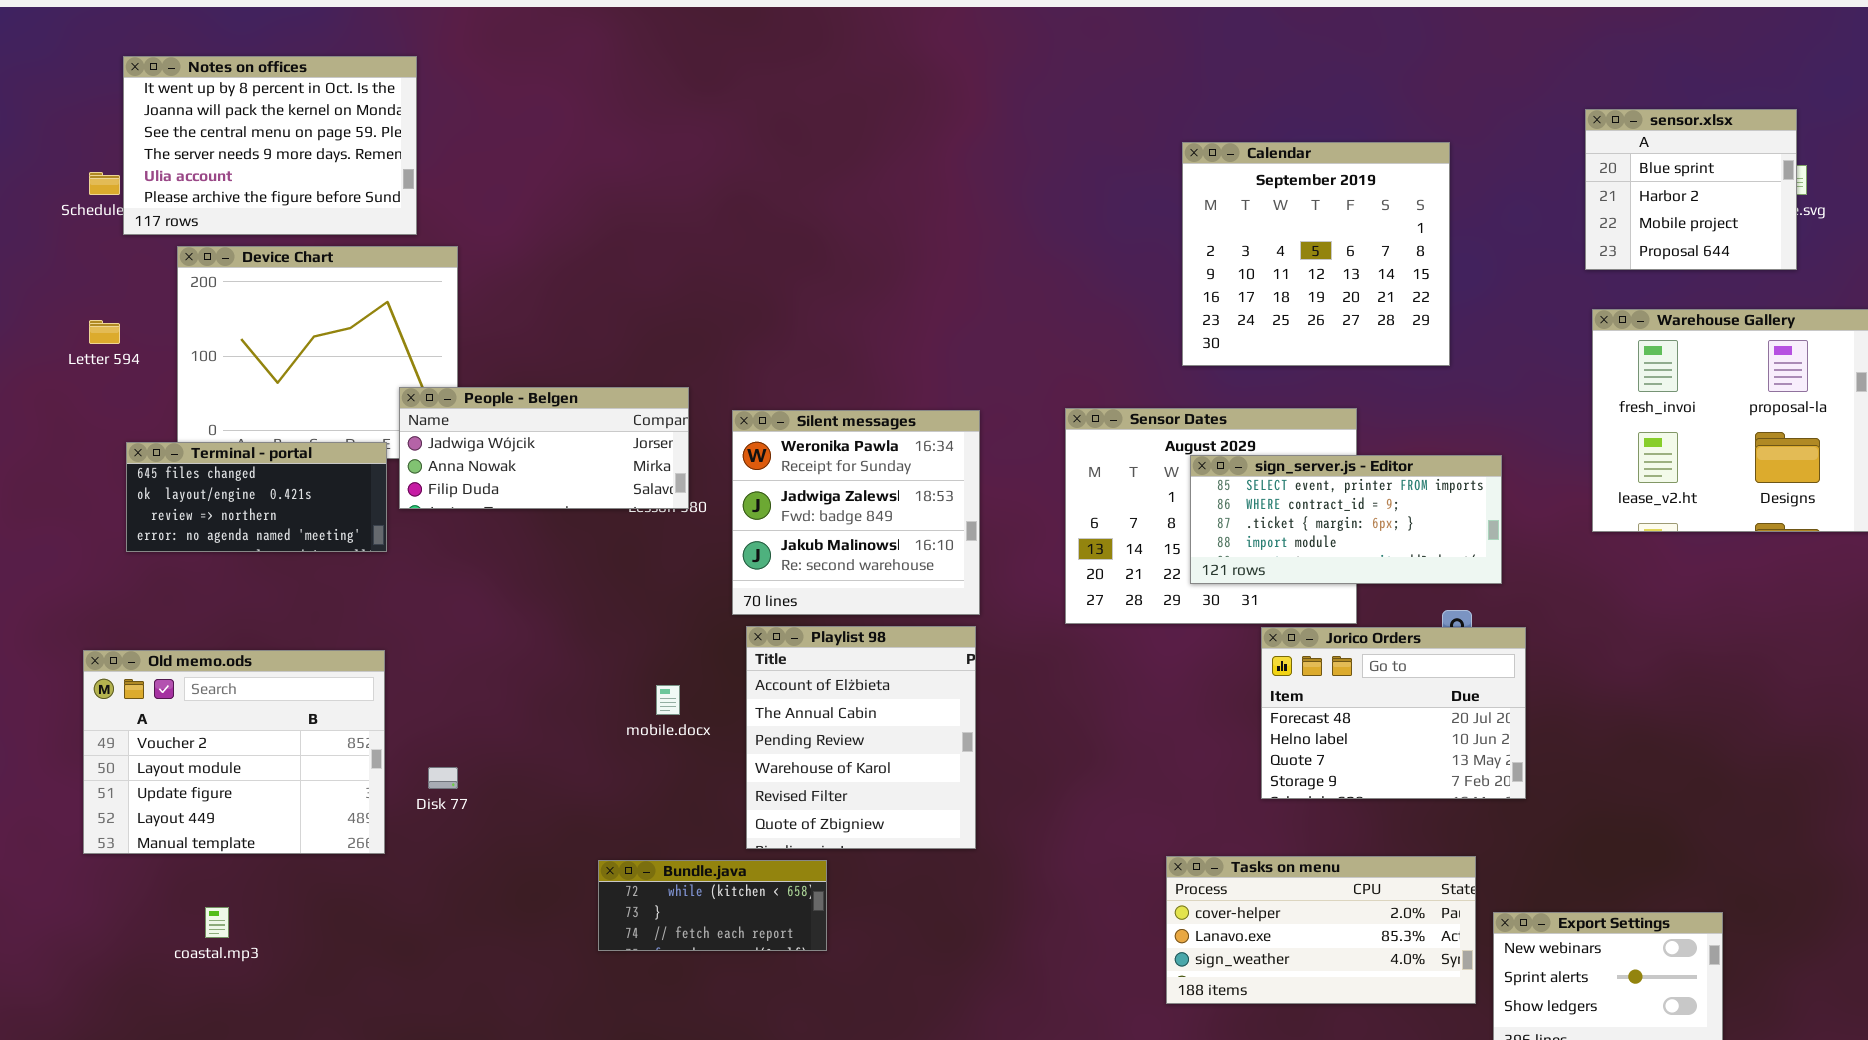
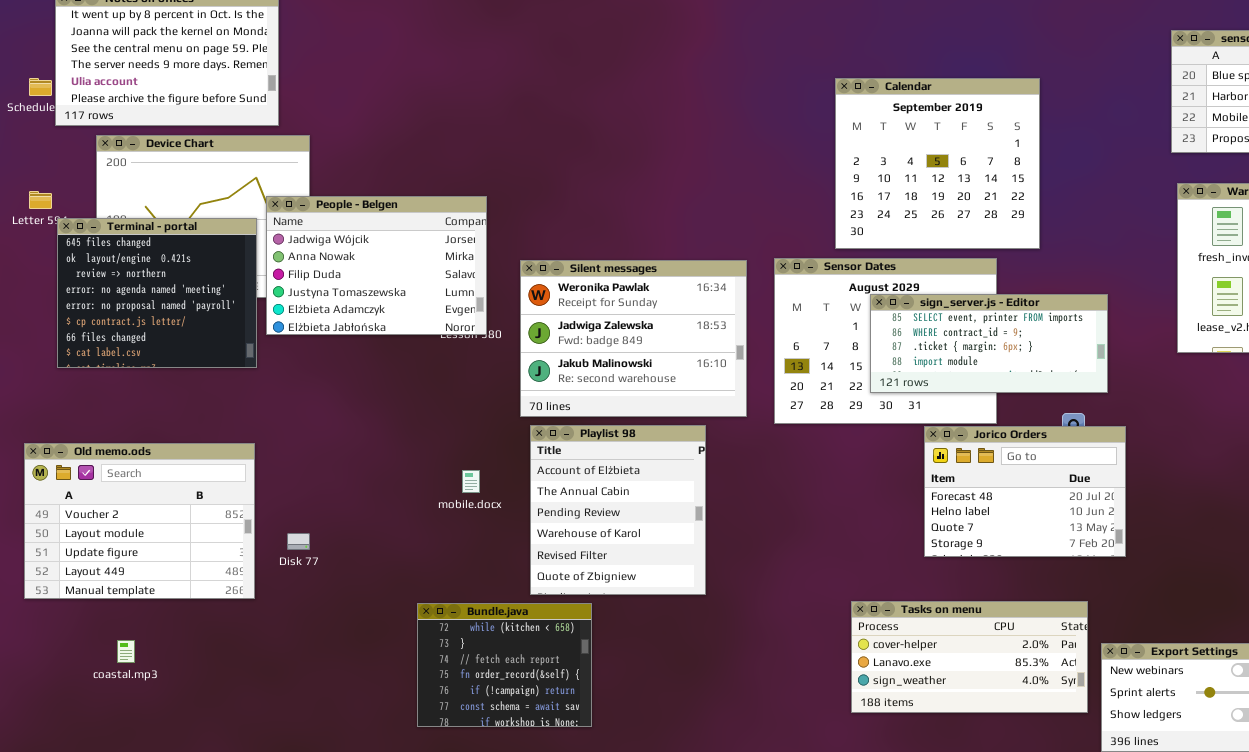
Calendar: [1182,142,1450,366] -> [835,78,1040,249], moved
People - Belgen: [399,387,689,509] -> [266,196,487,335], resized
Silent messages: [732,410,980,615] -> [520,260,747,417], resized
Terminal - portal: [126,442,387,552] -> [57,218,257,368], resized
Bundle.java: [598,860,827,951] -> [417,603,592,727], resized

